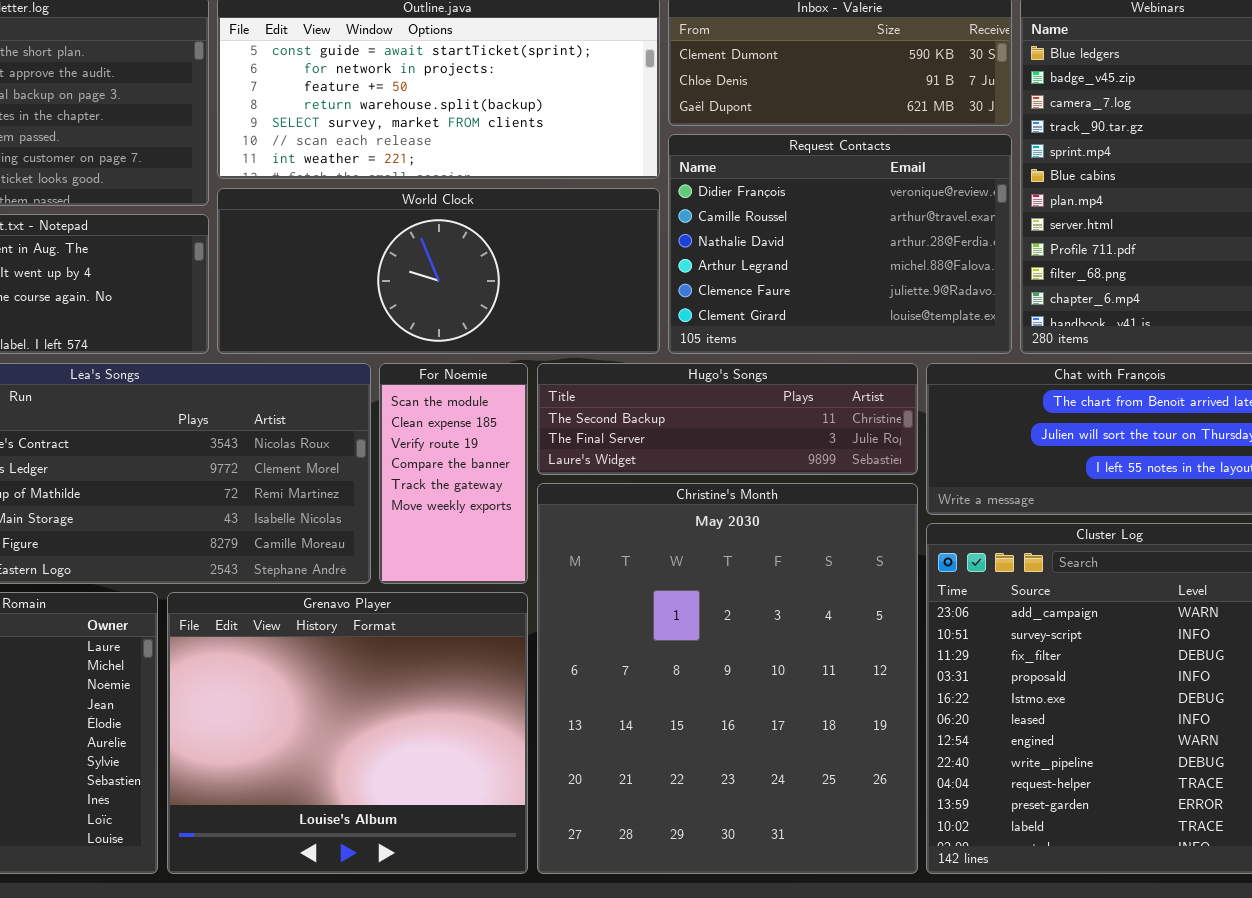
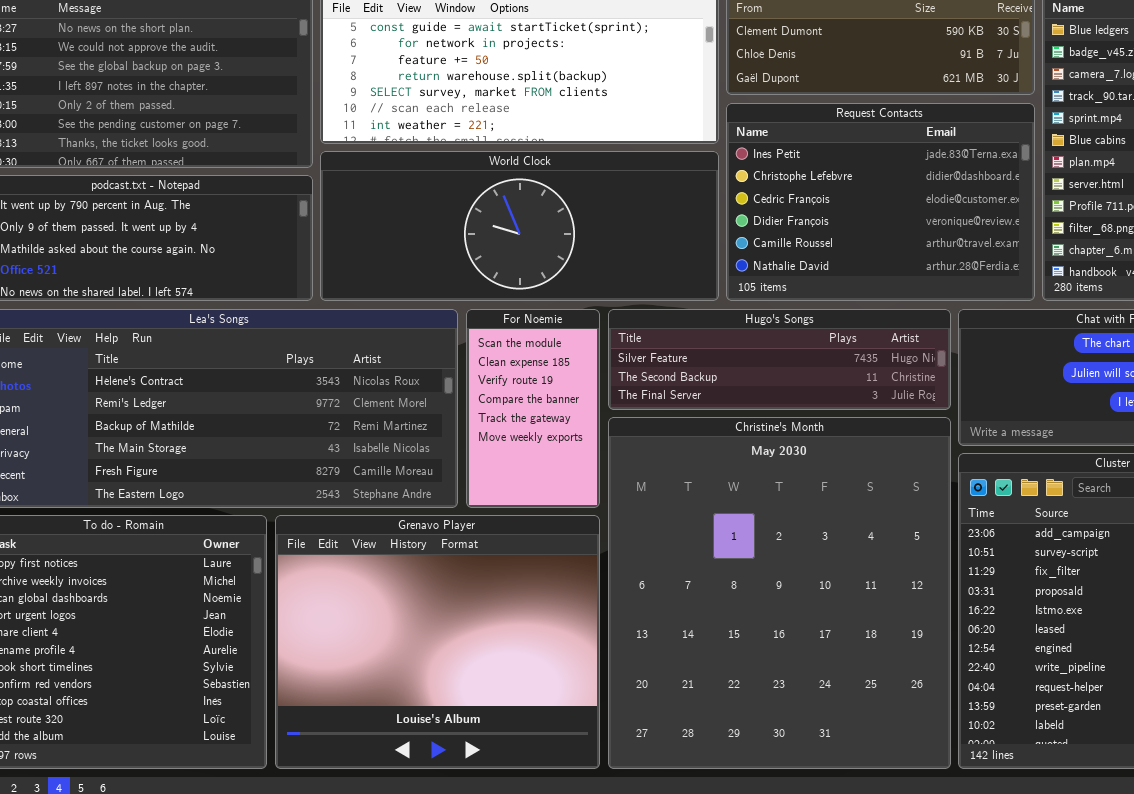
Request Contacts: [668,134,1012,354] -> [726,103,1035,301], scrolled up 3 rows
Hugo's Songs: [537,363,918,475] -> [608,309,951,410], scrolled up 1 row

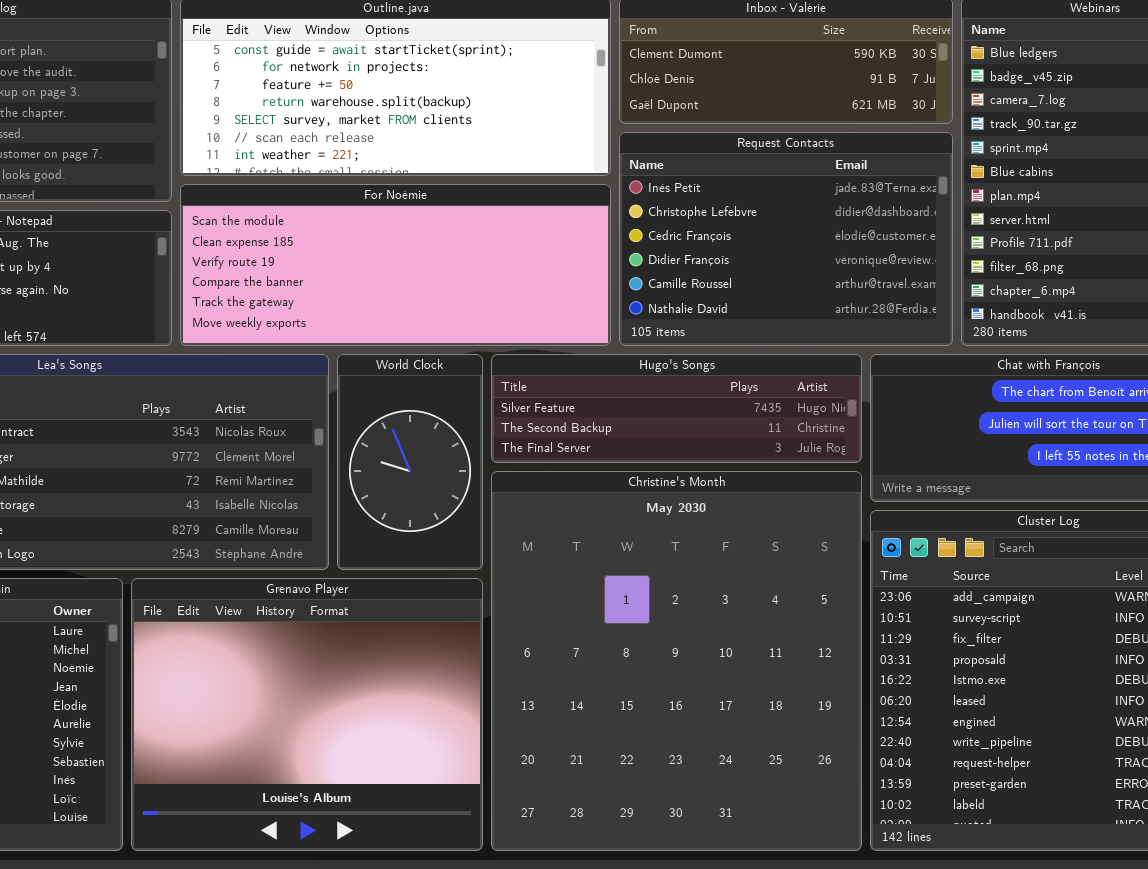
World Clock: [320,151,719,301] -> [337,354,483,570], moved, resized
For Noémie: [466,309,600,508] -> [180,184,611,346], moved, resized

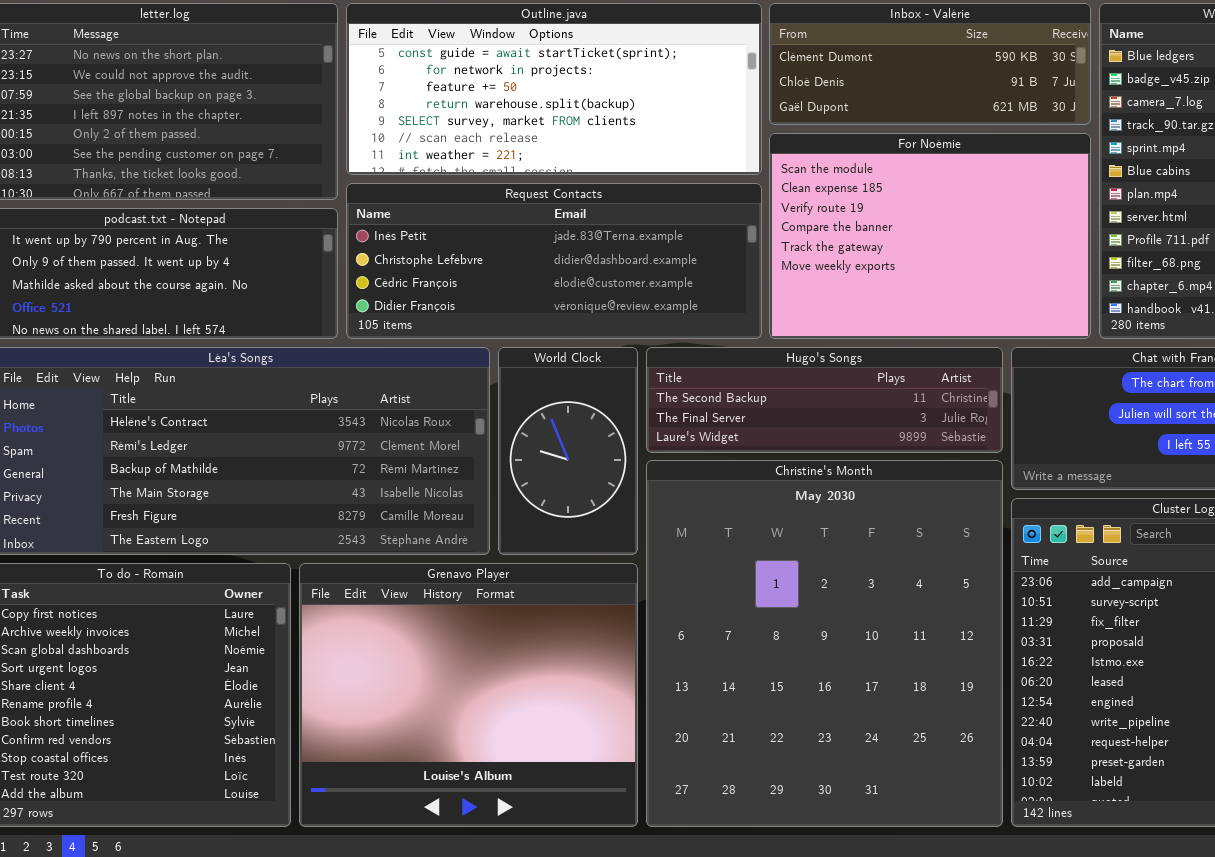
Request Contacts: [619,132,953,346] -> [346,183,762,339], moved, resized
For Noémie: [180,184,611,346] -> [769,133,1091,339], moved, resized
Hugo's Songs: [491,354,862,463] -> [646,347,1003,453], scrolled down 1 row

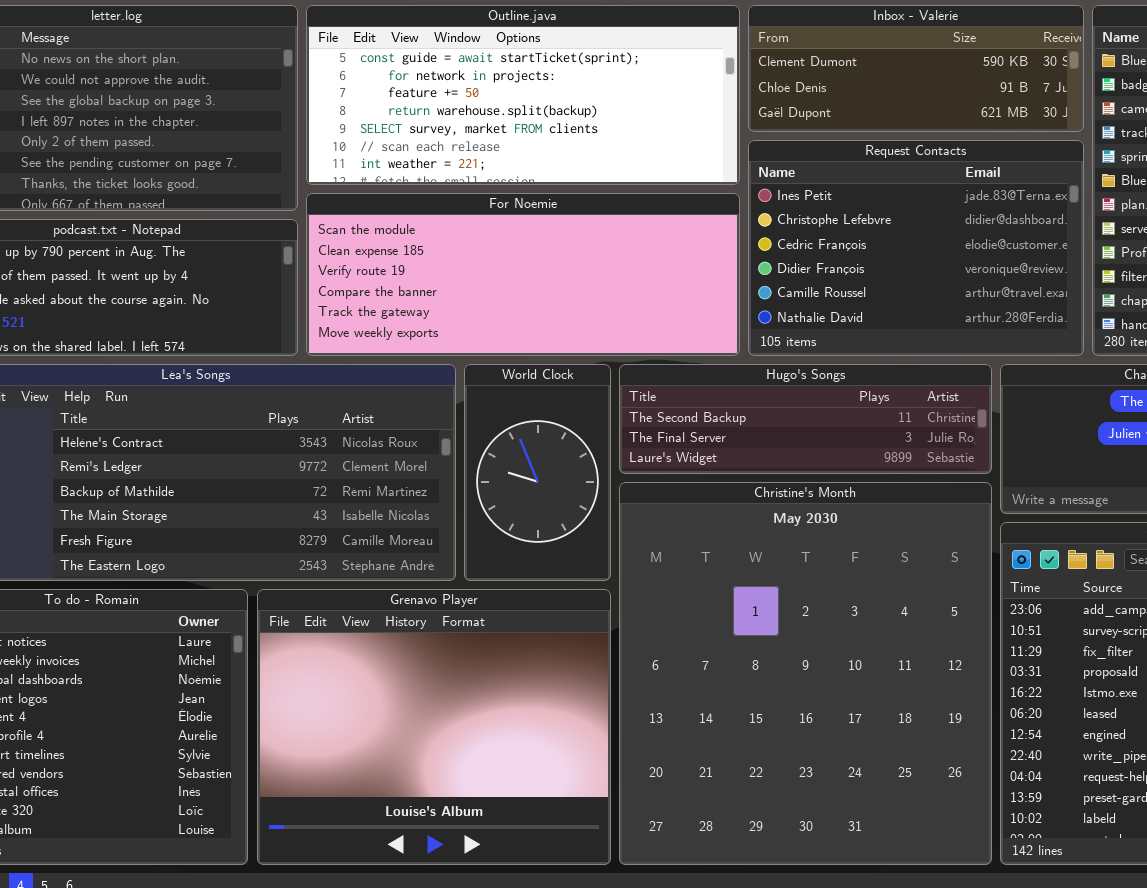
For Noémie: [769,133,1091,339] -> [306,193,740,356], moved, resized
Request Contacts: [346,183,762,339] -> [748,140,1084,356], moved, resized

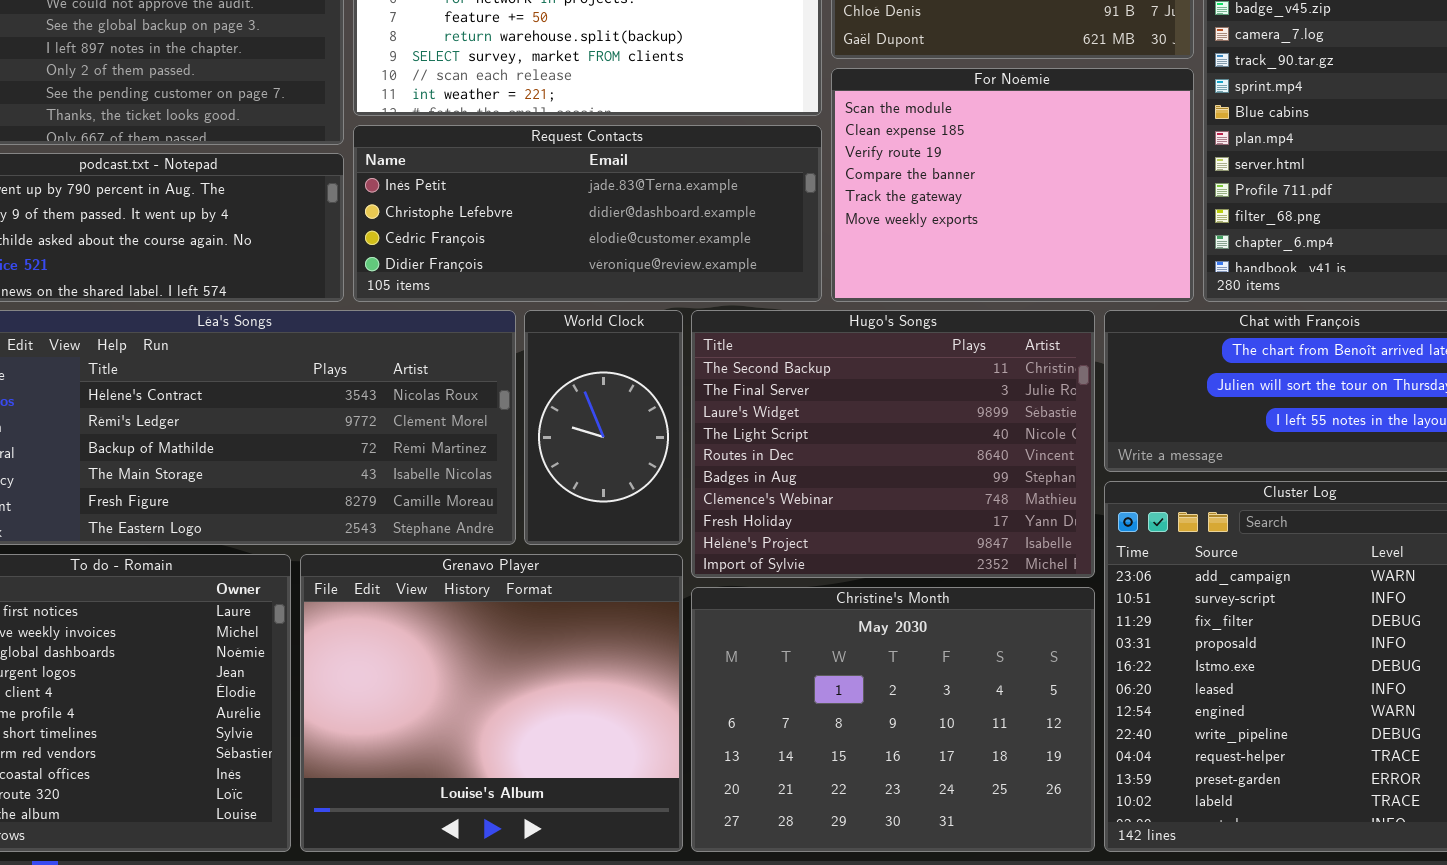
Request Contacts: [748,140,1084,356] -> [353,125,822,302], moved, resized
For Noémie: [306,193,740,356] -> [831,68,1194,302], moved, resized
Hugo's Songs: [619,364,992,474] -> [691,310,1095,578], resized
Christine's Month: [619,482,992,865] -> [691,587,1095,852], resized

